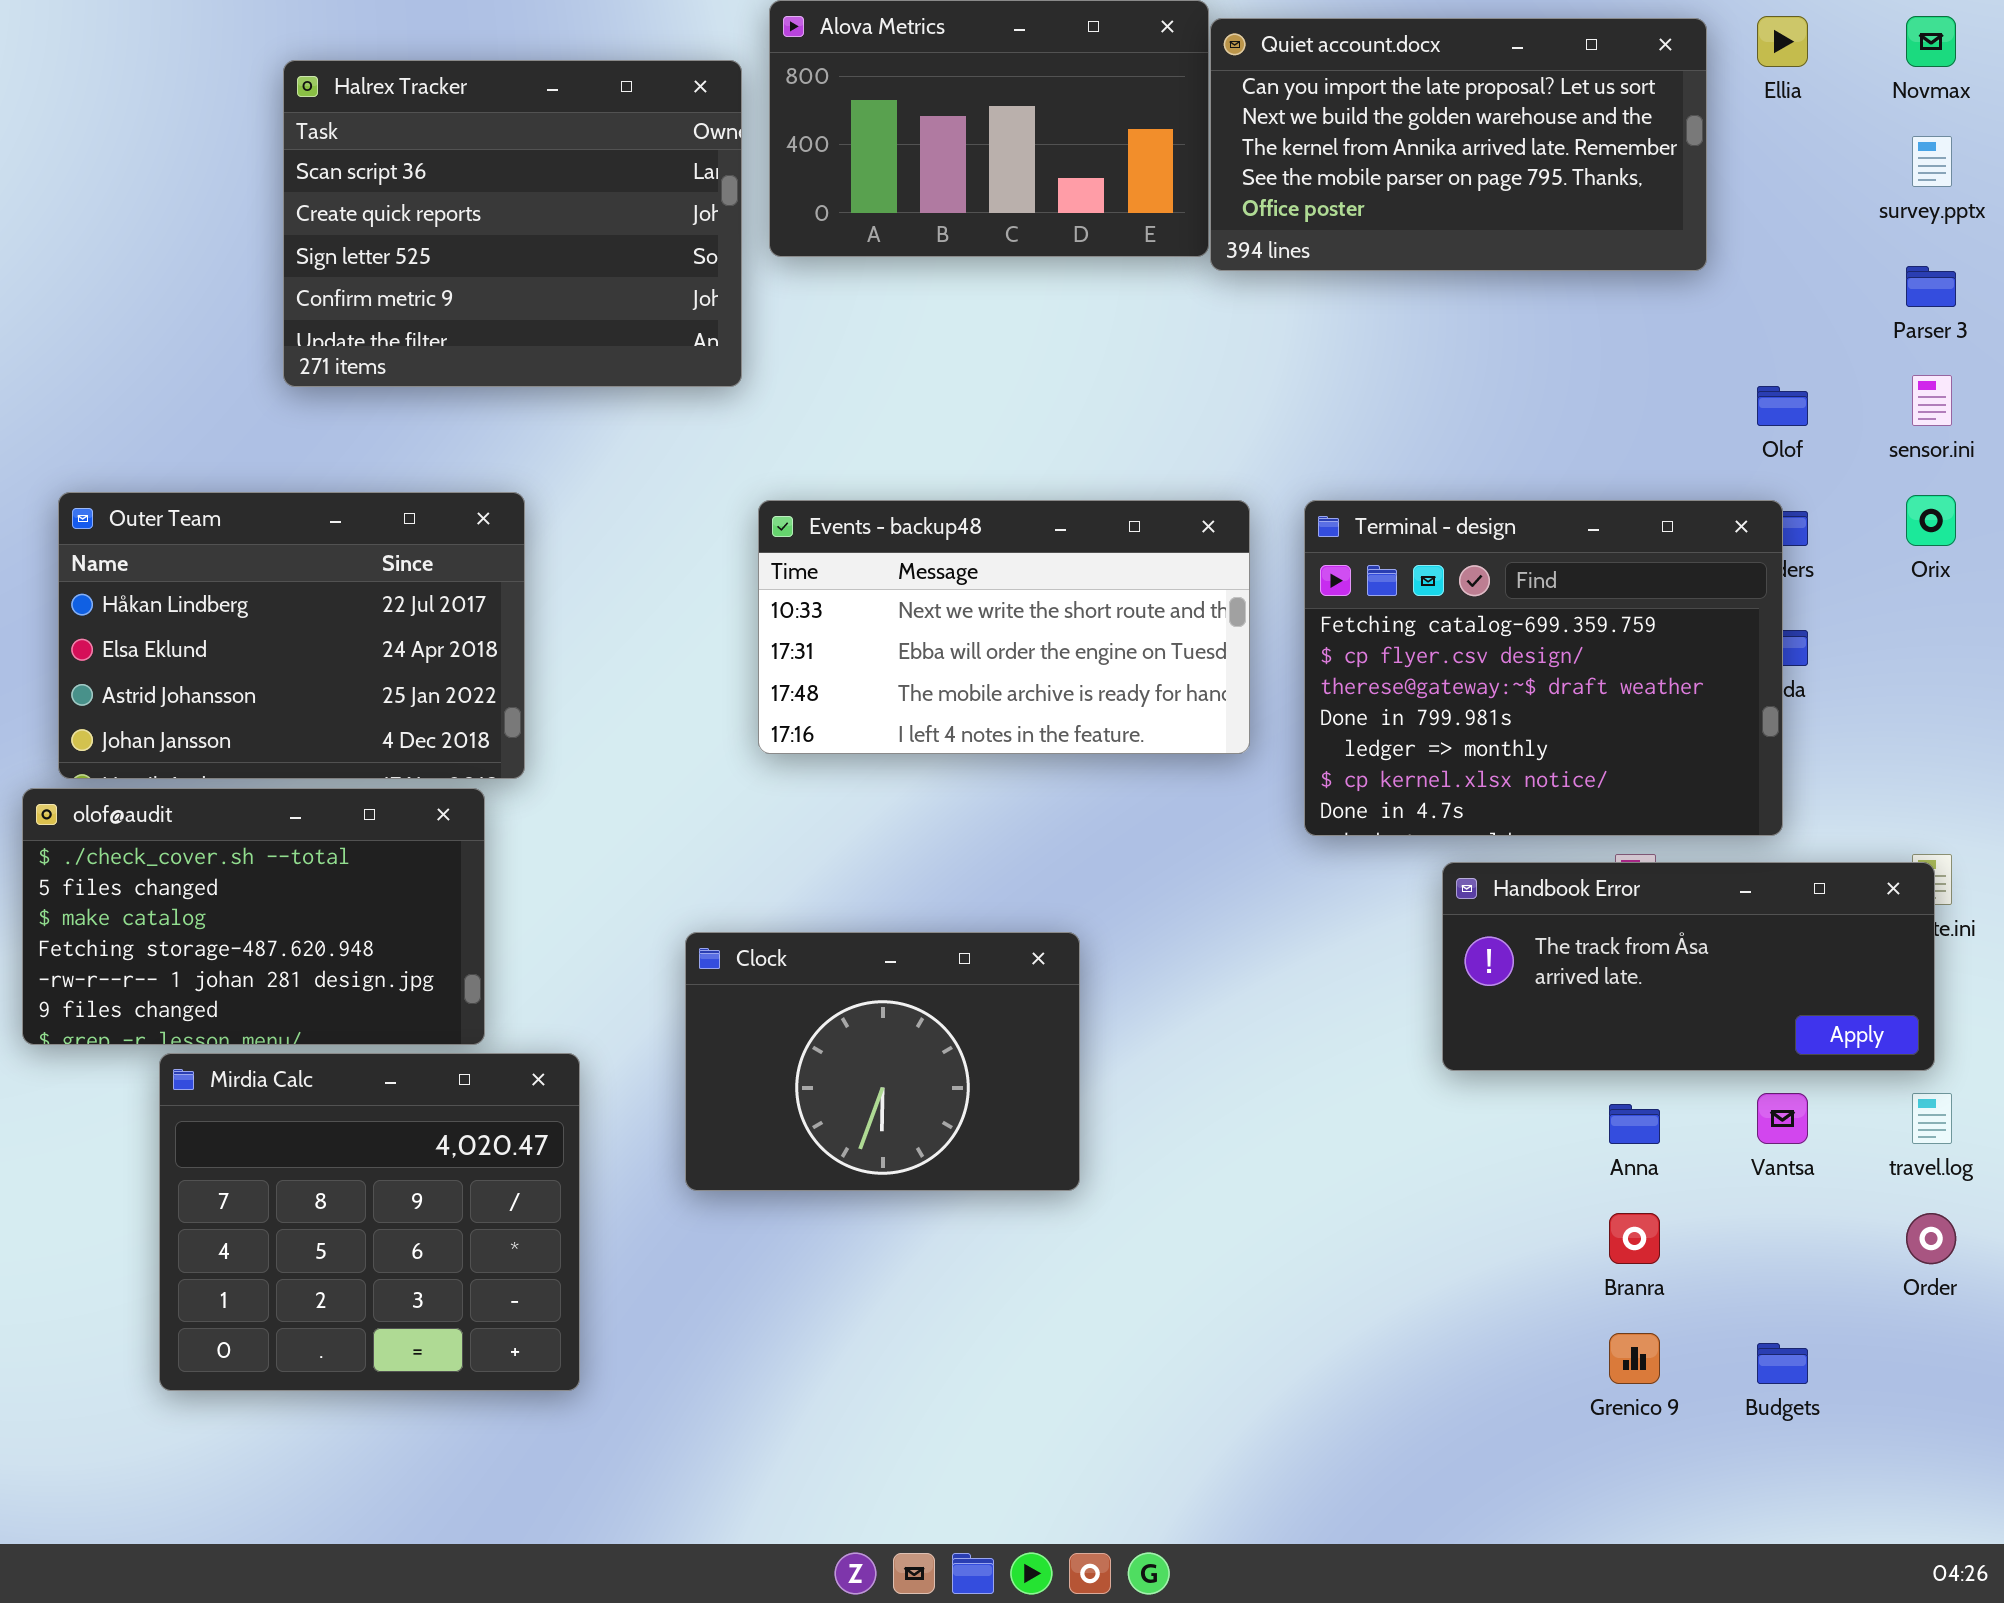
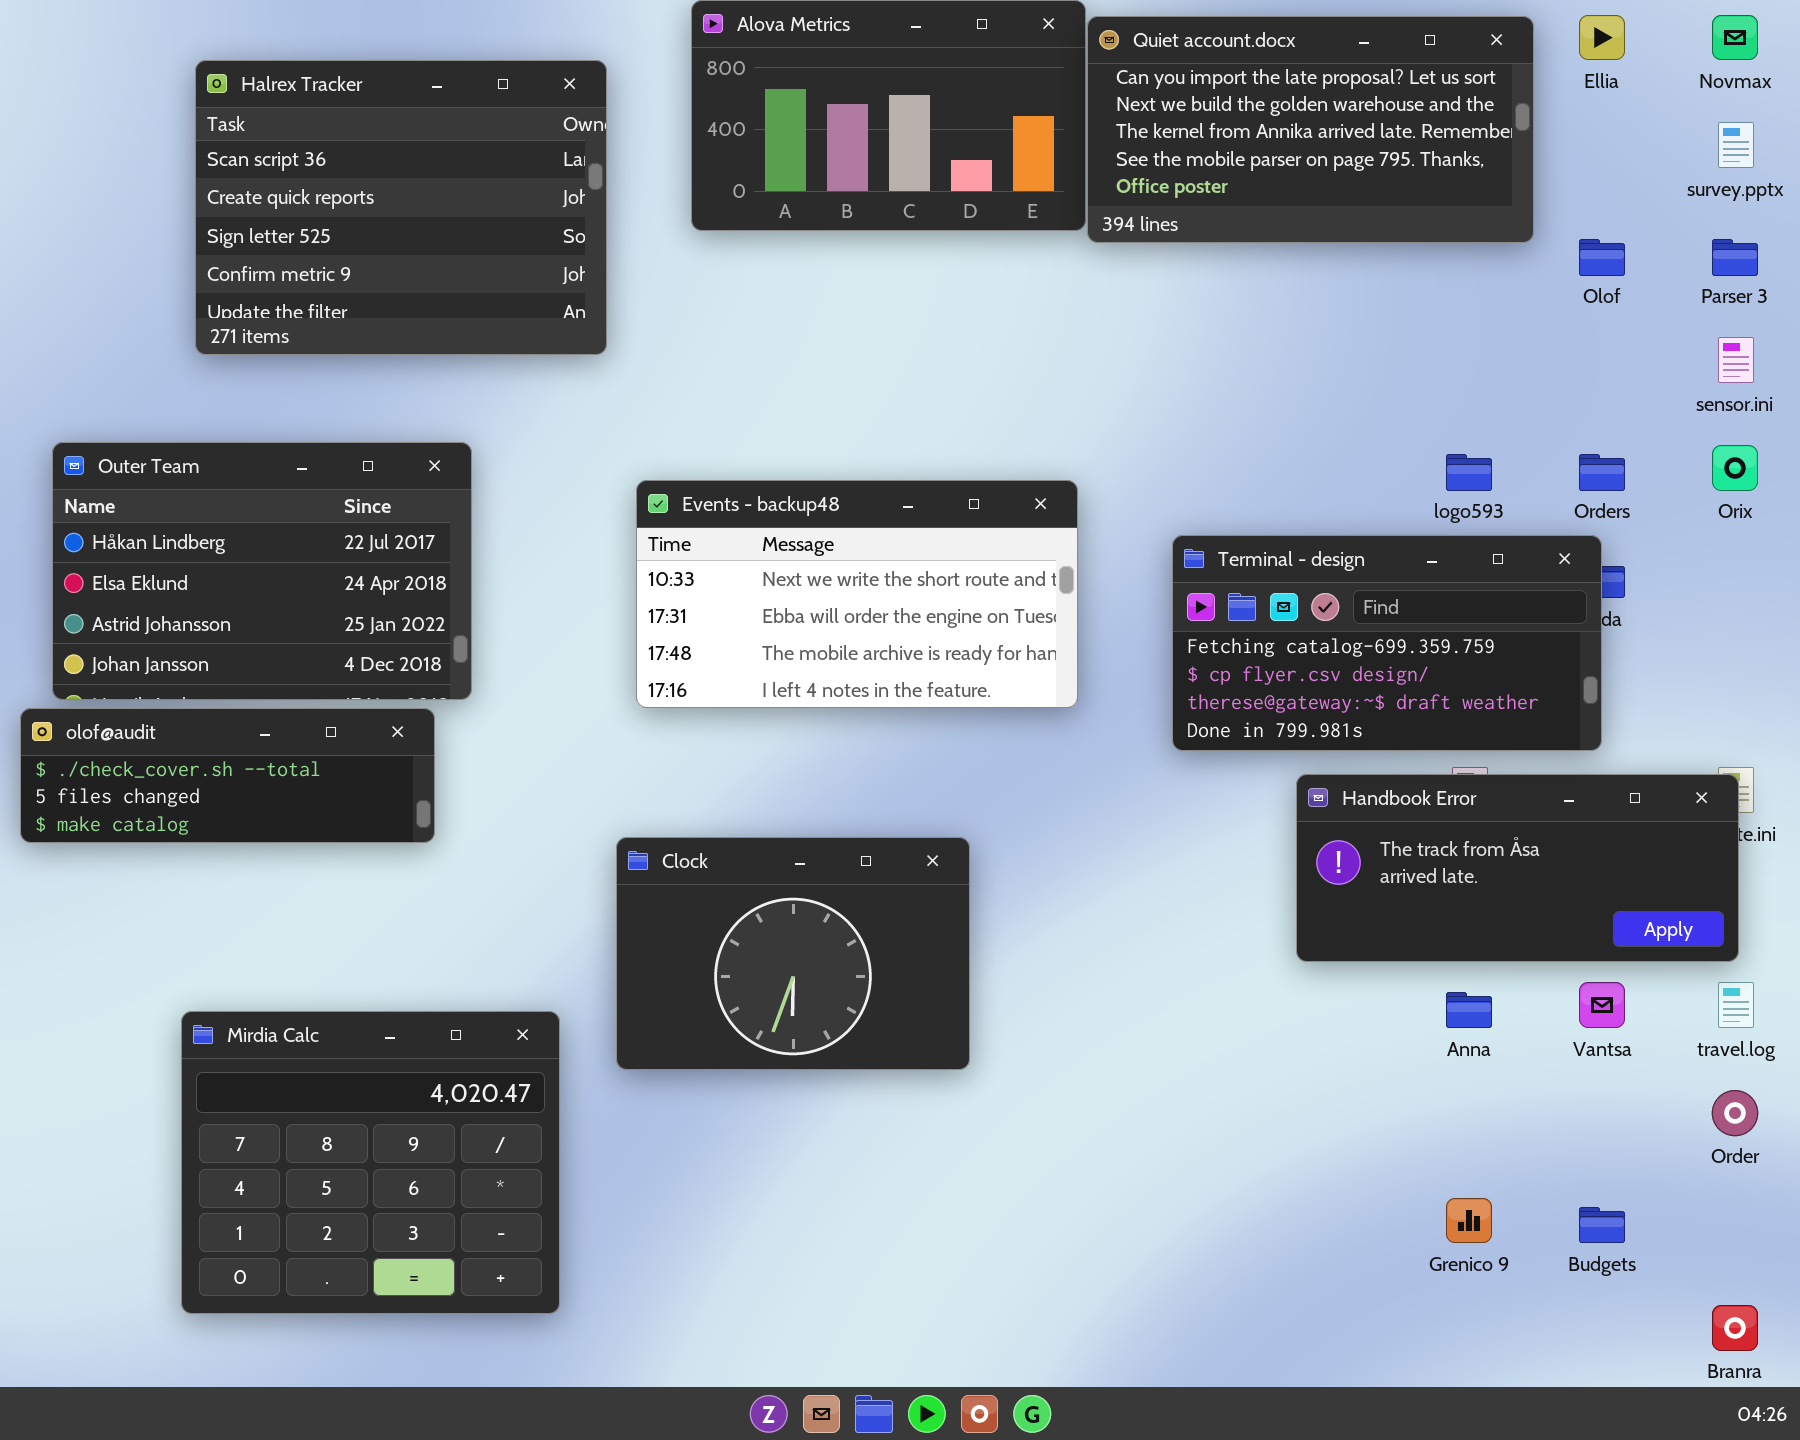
Halrex Tracker: [283,60,742,387] -> [195,60,607,355], moved
Olof: [1757,386,1808,426] -> [1579,239,1625,276], moved
Events - backup48: [758,500,1250,754] -> [636,480,1078,708], moved
Terminal - design: [1304,500,1783,836] -> [1172,535,1602,751], resized
olof@audit: [22,788,485,1045] -> [20,708,435,843], resized
Mirdia Calc: [159,1053,580,1391] -> [181,1011,560,1314], moved
Branra: [1609,1213,1660,1264] -> [1712,1305,1758,1351], moved

